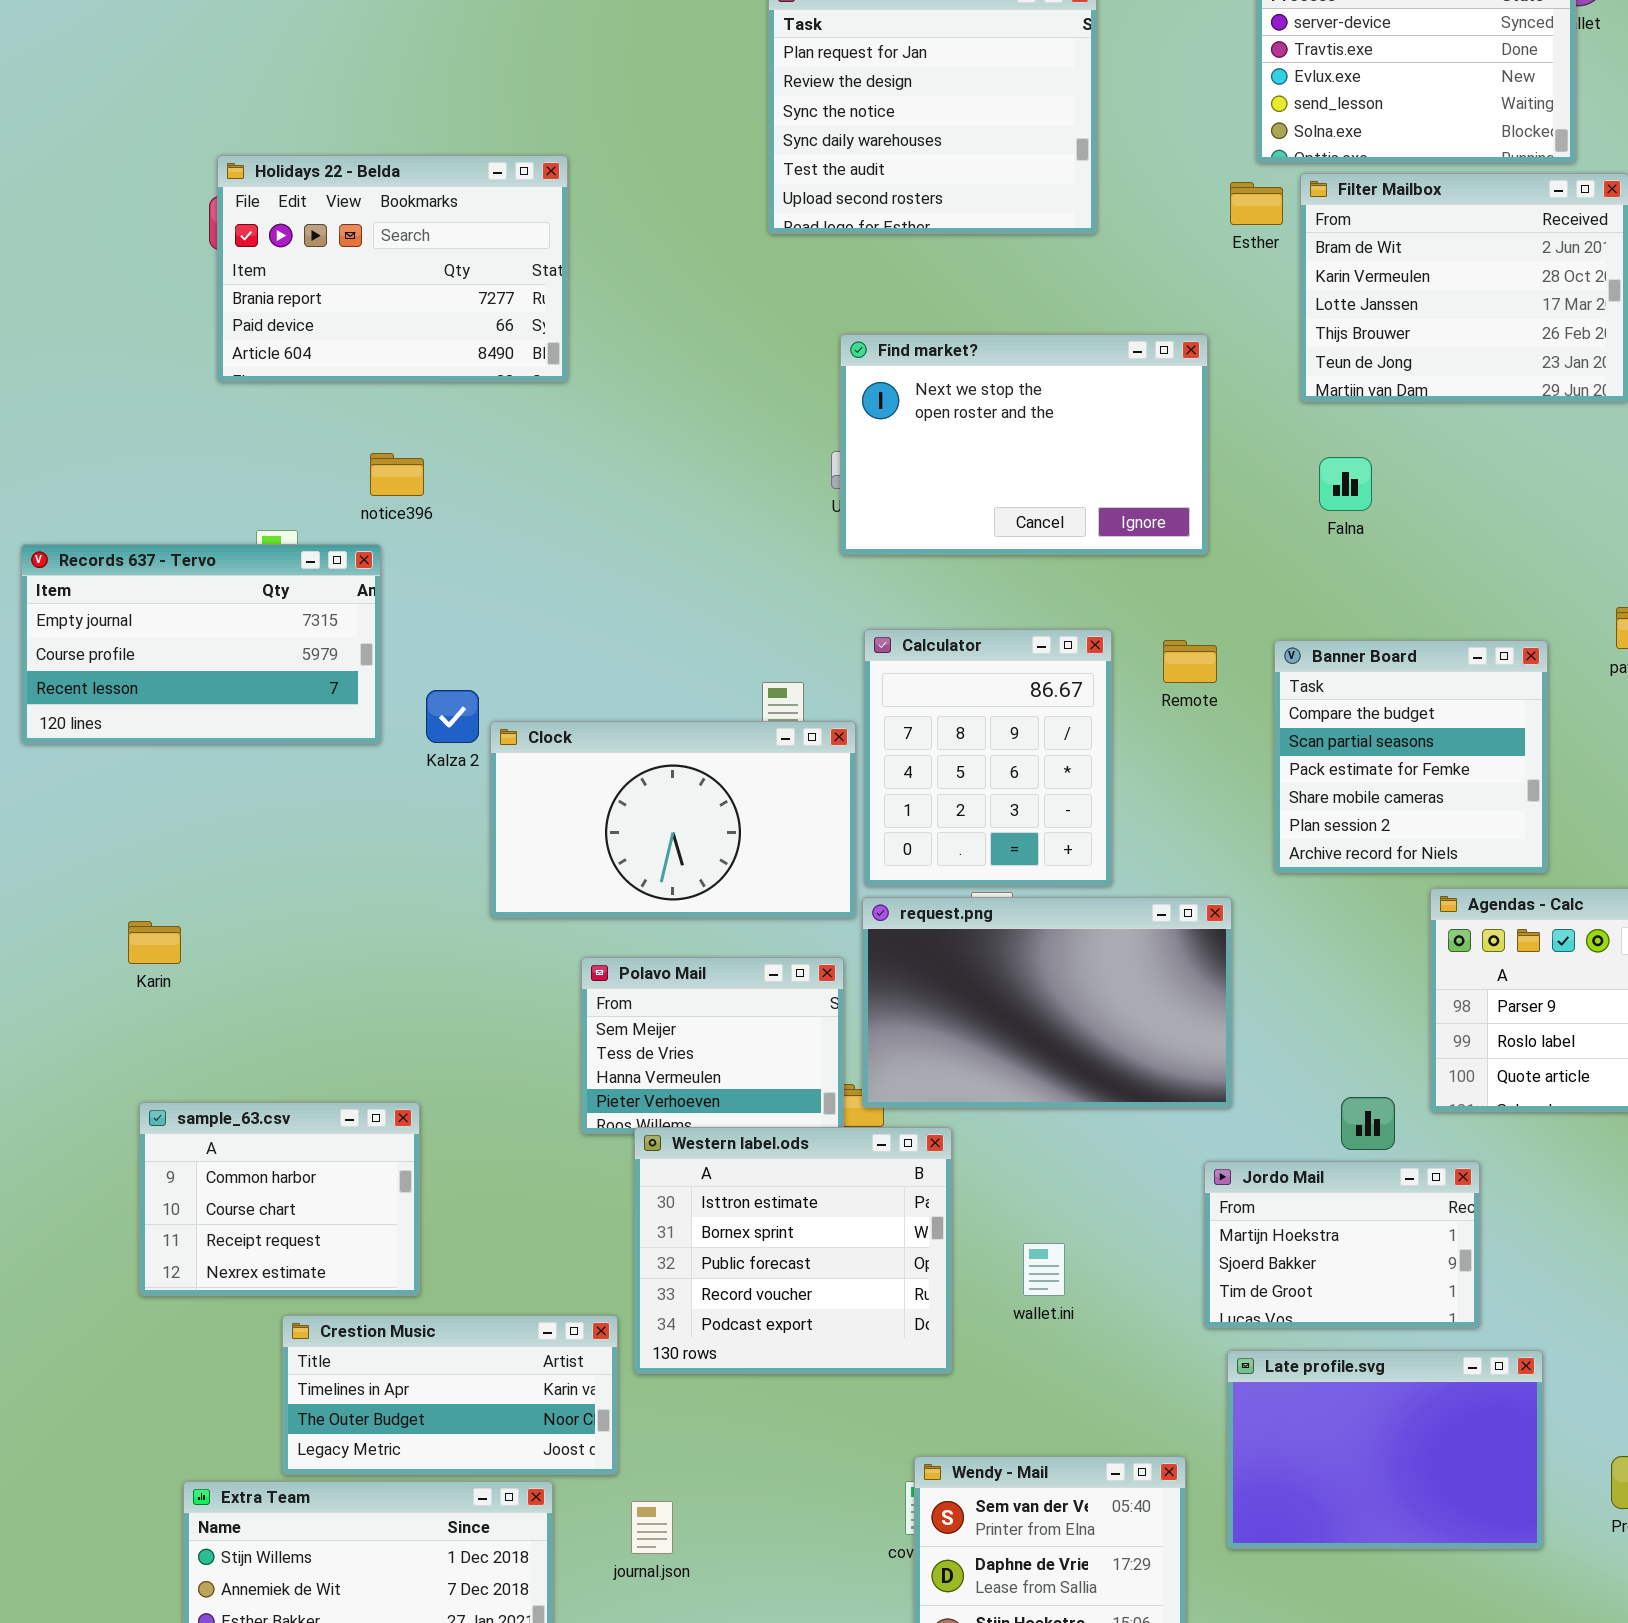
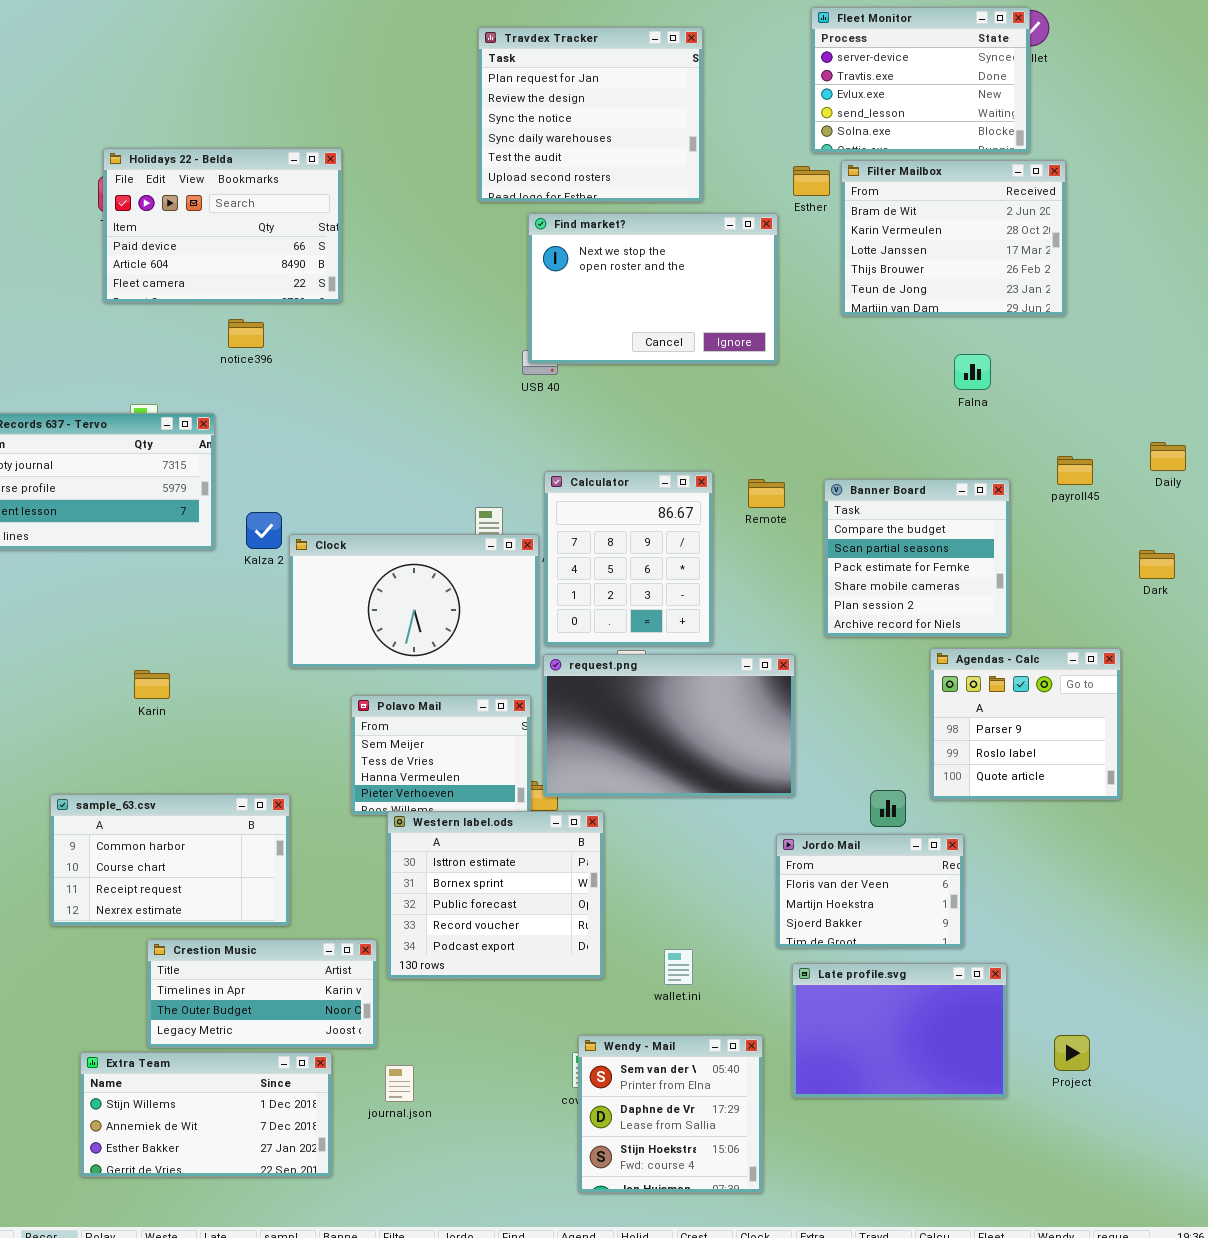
Holidays 22 - Belda: [217,155,568,382] -> [103,148,342,303], scrolled down 1 row
Find market?: [840,334,1208,555] -> [528,213,778,364], moved
notice396: [370,453,424,496] -> [228,319,264,348], moved
Falna: [1319,457,1372,511] -> [954,354,991,390], moved
Karin: [128,921,181,964] -> [134,670,170,699], moved
sample_63.csv: [139,1102,420,1296] -> [50,794,290,926], resized
Jordo Mail: [1204,1161,1480,1328] -> [776,834,964,948], scrolled up 1 row
wallet.ini: [1023,1243,1065,1296] -> [664,949,693,985], moved

